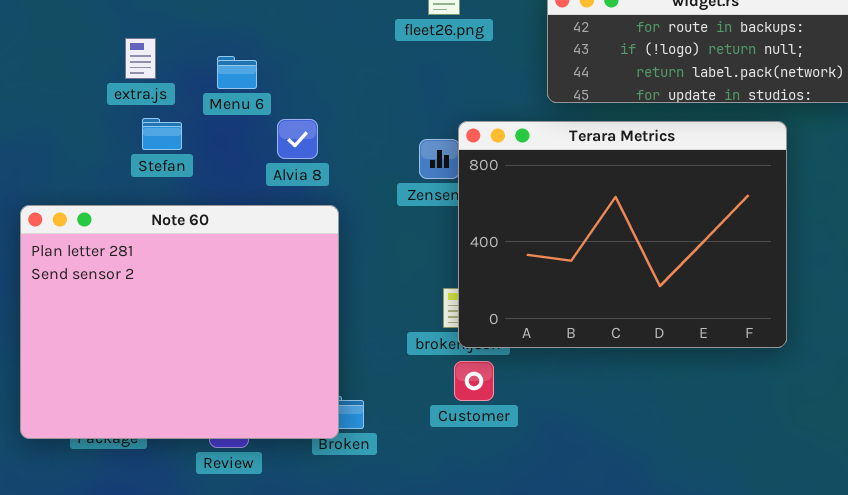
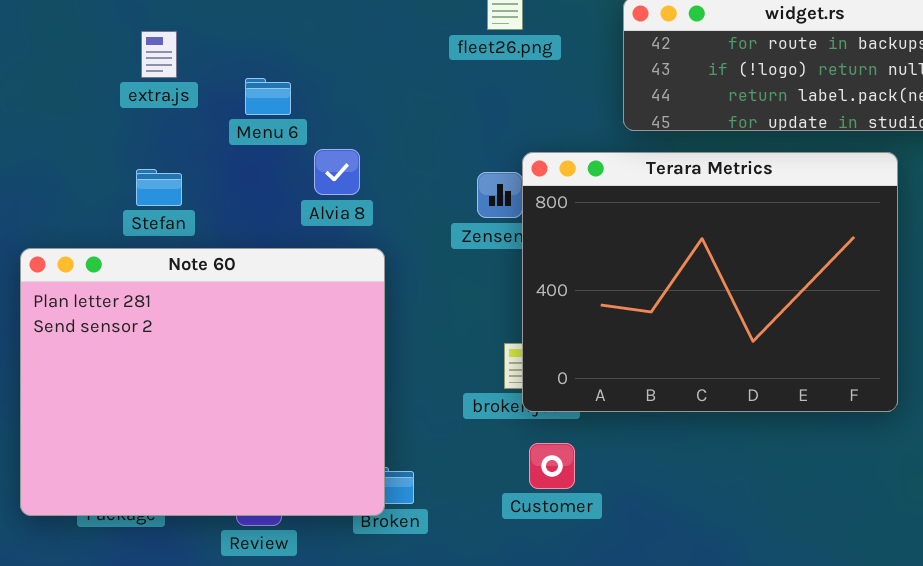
extra.js: [125,38,156,79] -> [141,31,177,78], moved
Stefan: [142,118,182,150] -> [136,169,182,206], moved
Customer: [454,361,494,401] -> [529,443,575,489], moved

